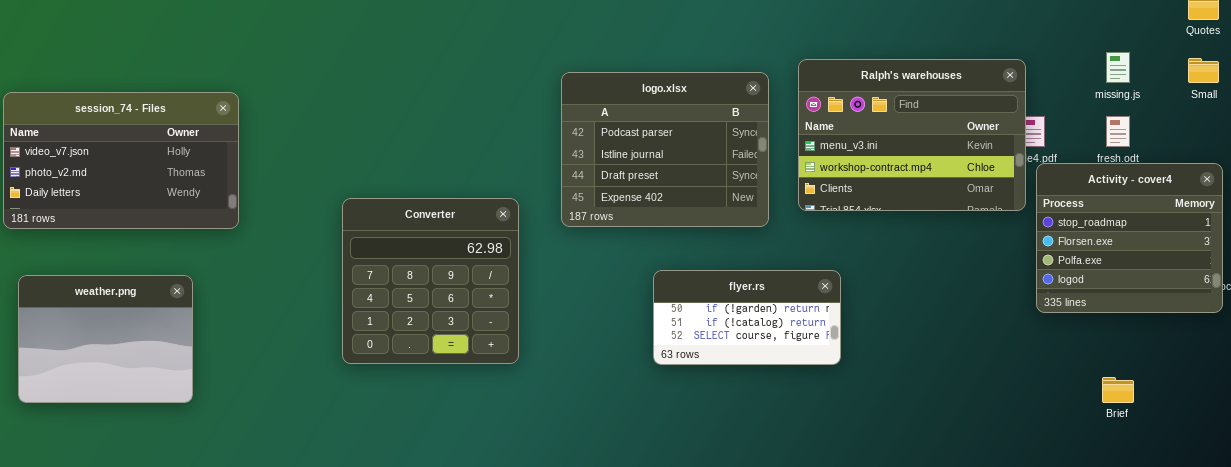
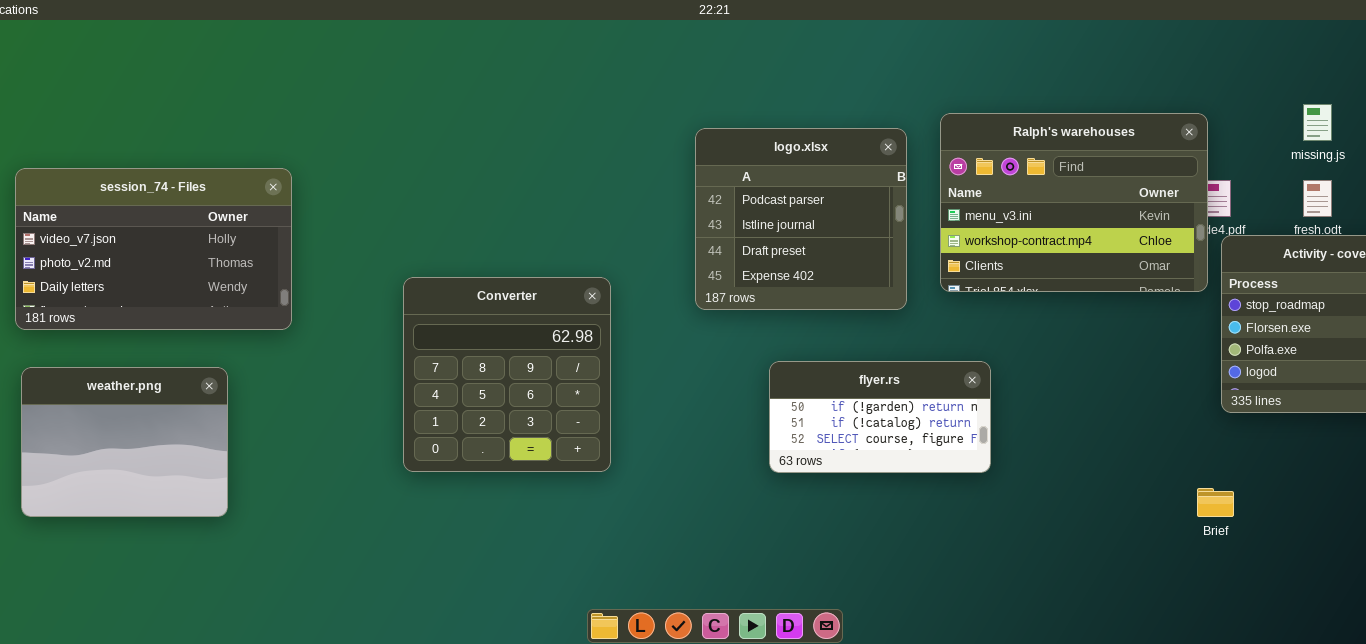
logo.xlsx: [561,72,769,227] -> [695,128,907,310], resized
session_74 - Files: [3,92,239,229] -> [15,168,292,330], moved
Brief: [1102,377,1134,403] -> [1197,488,1234,517], moved

